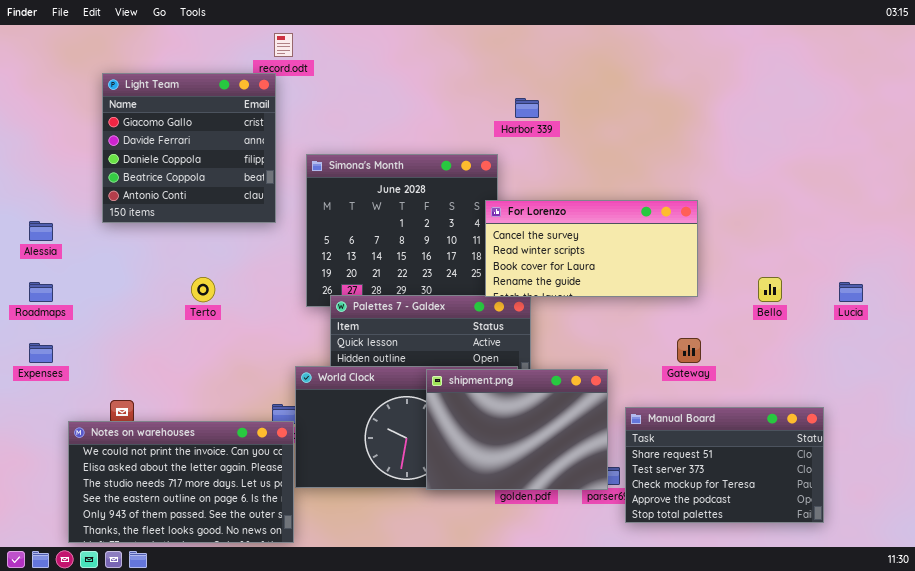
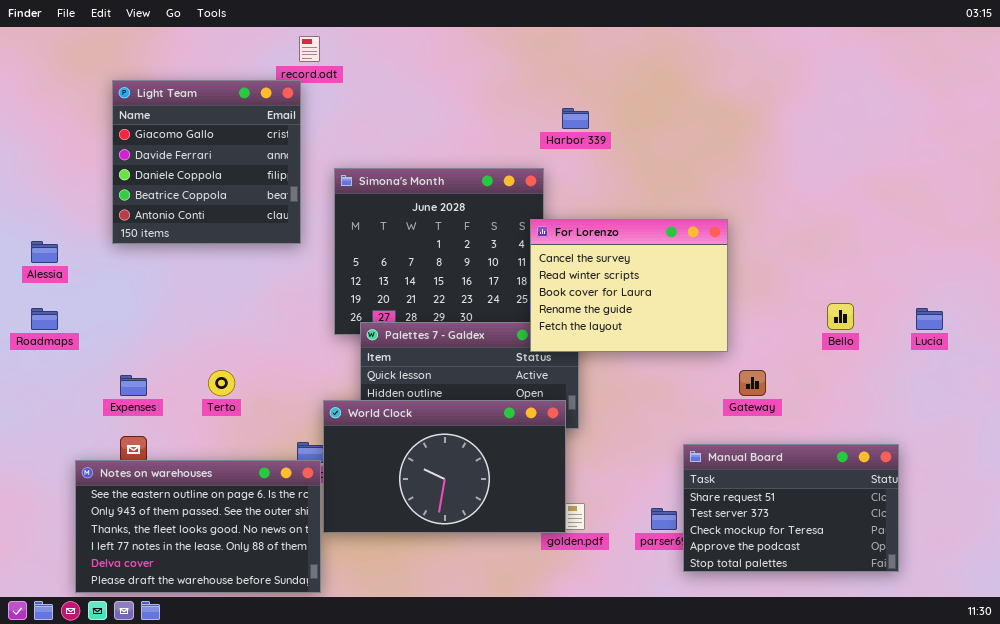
For Lorenzo: [485,200,698,297] -> [530,219,728,352], resized
Terto: [191,277,215,302] -> [208,370,235,396], moved
Expenses: [29,343,53,363] -> [120,375,147,396], moved
shipment.png: [426,369,608,490] -> none, closed
Notes on warehouses: [68,421,294,543] -> [75,460,321,593], scrolled down 3 rows

